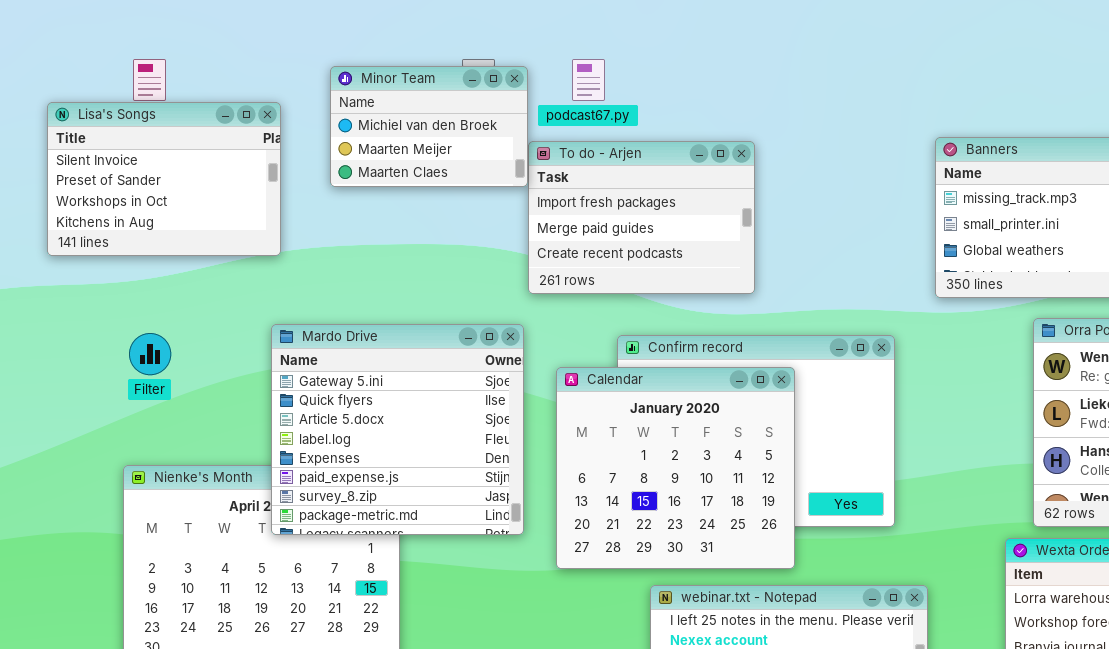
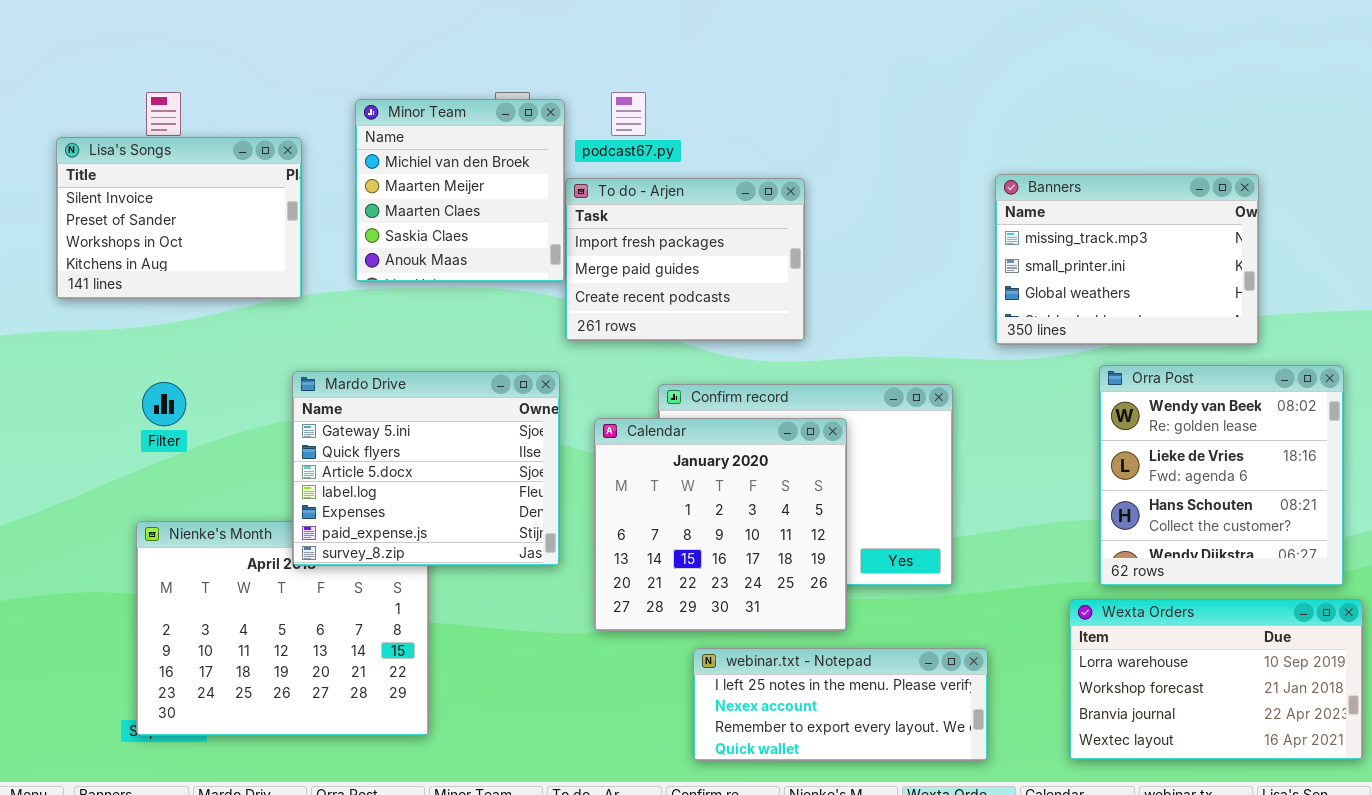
Minor Team: [330,66,528,187] -> [355,99,565,282], resized
Mardo Drive: [271,324,524,535] -> [292,371,560,566], resized

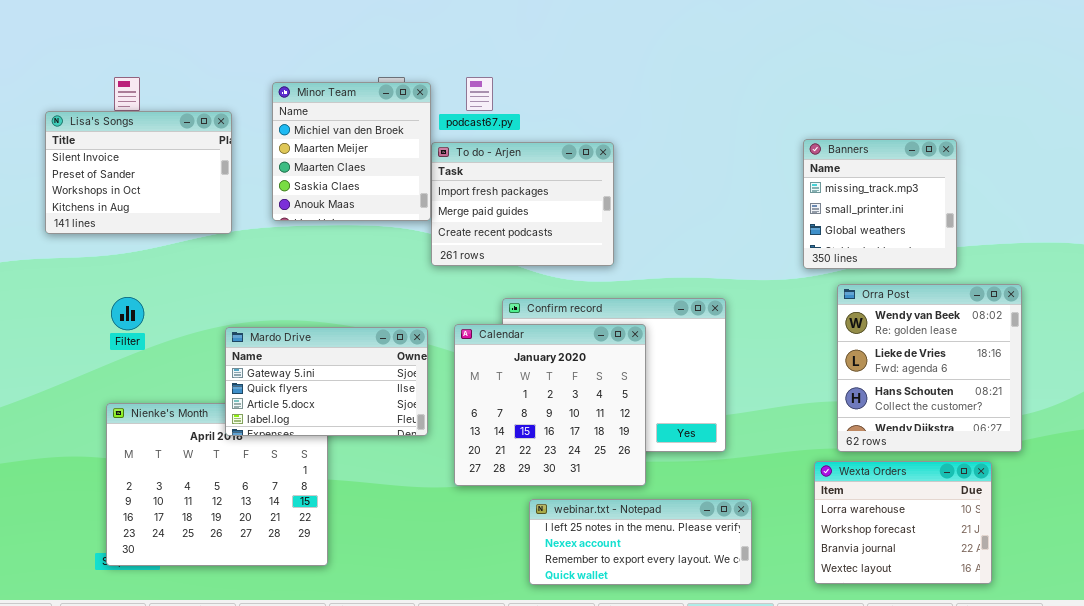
Banners: [995,174,1259,345] -> [803,139,957,269], resized
Mardo Drive: [292,371,560,566] -> [225,327,428,436], resized
Wexta Orders: [1069,599,1363,760] -> [814,461,992,584], resized

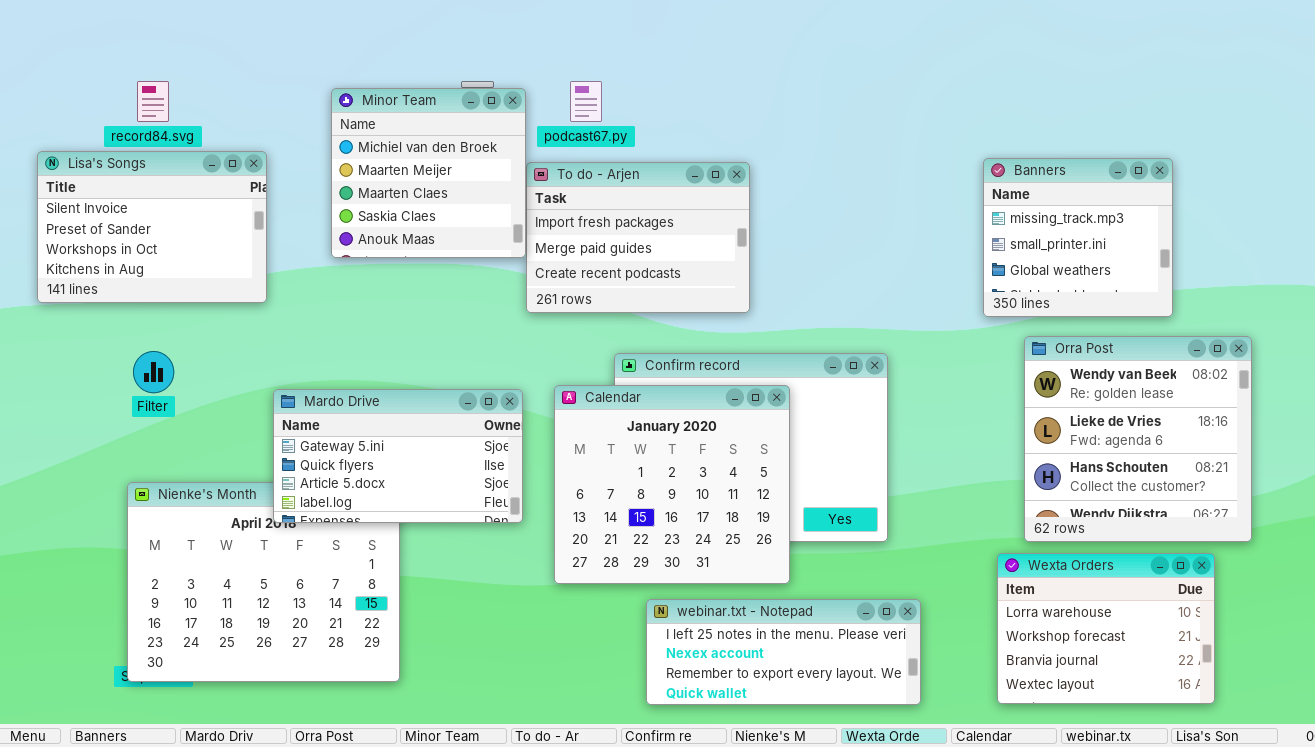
Lisa's Songs: [45,111,232,234] -> [37,151,267,303], moved

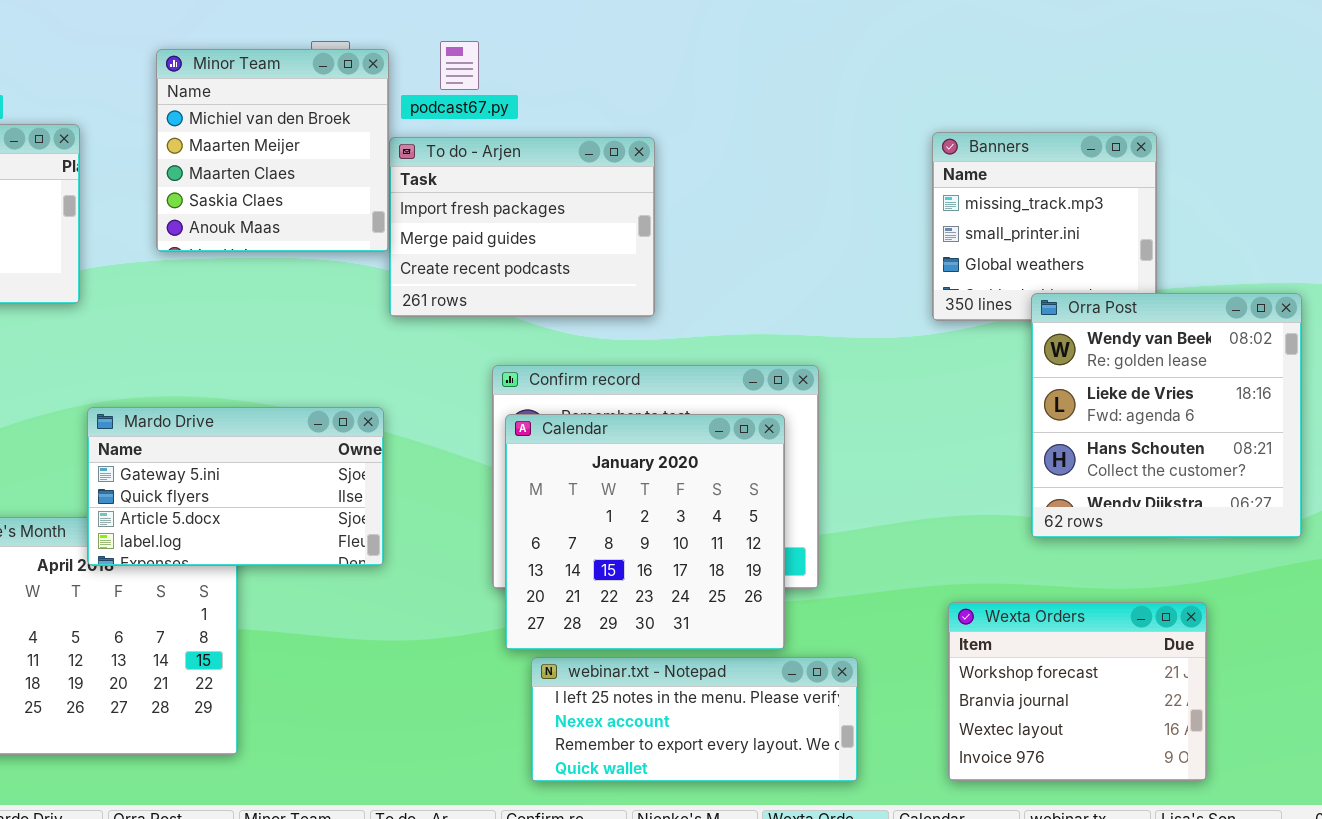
Orra Post: [1024,336,1252,542] -> [1031,293,1302,538], moved
Calendar: [554,385,790,584] -> [505,414,785,650], moved
Wexta Orders: [997,553,1215,704] -> [948,602,1207,781], scrolled down 1 row

